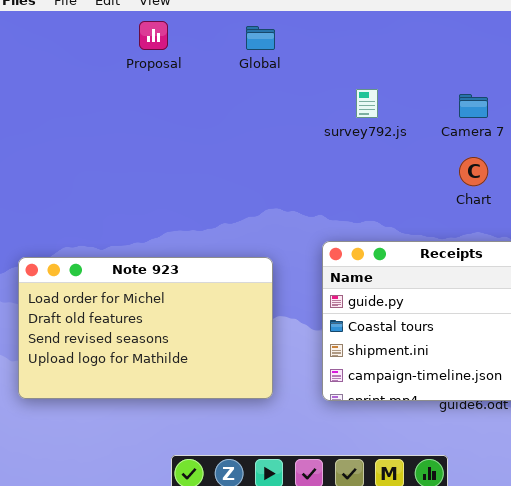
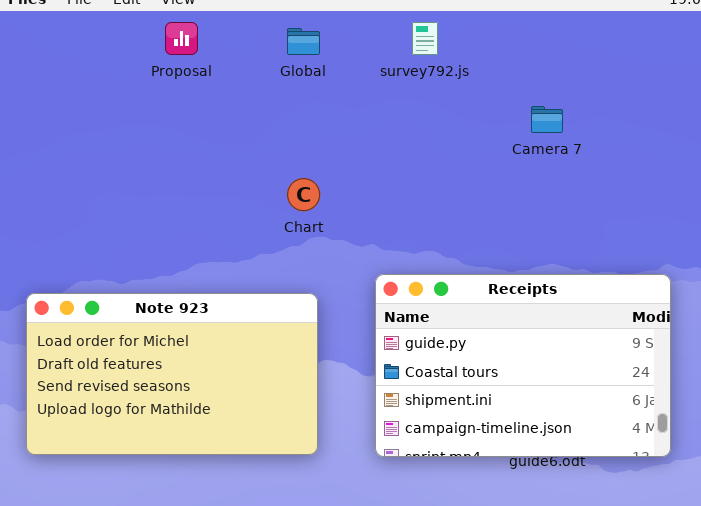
survey792.js: [356,89,378,118] -> [412,22,438,55], moved
Chart: [459,157,488,186] -> [287,178,320,211], moved

